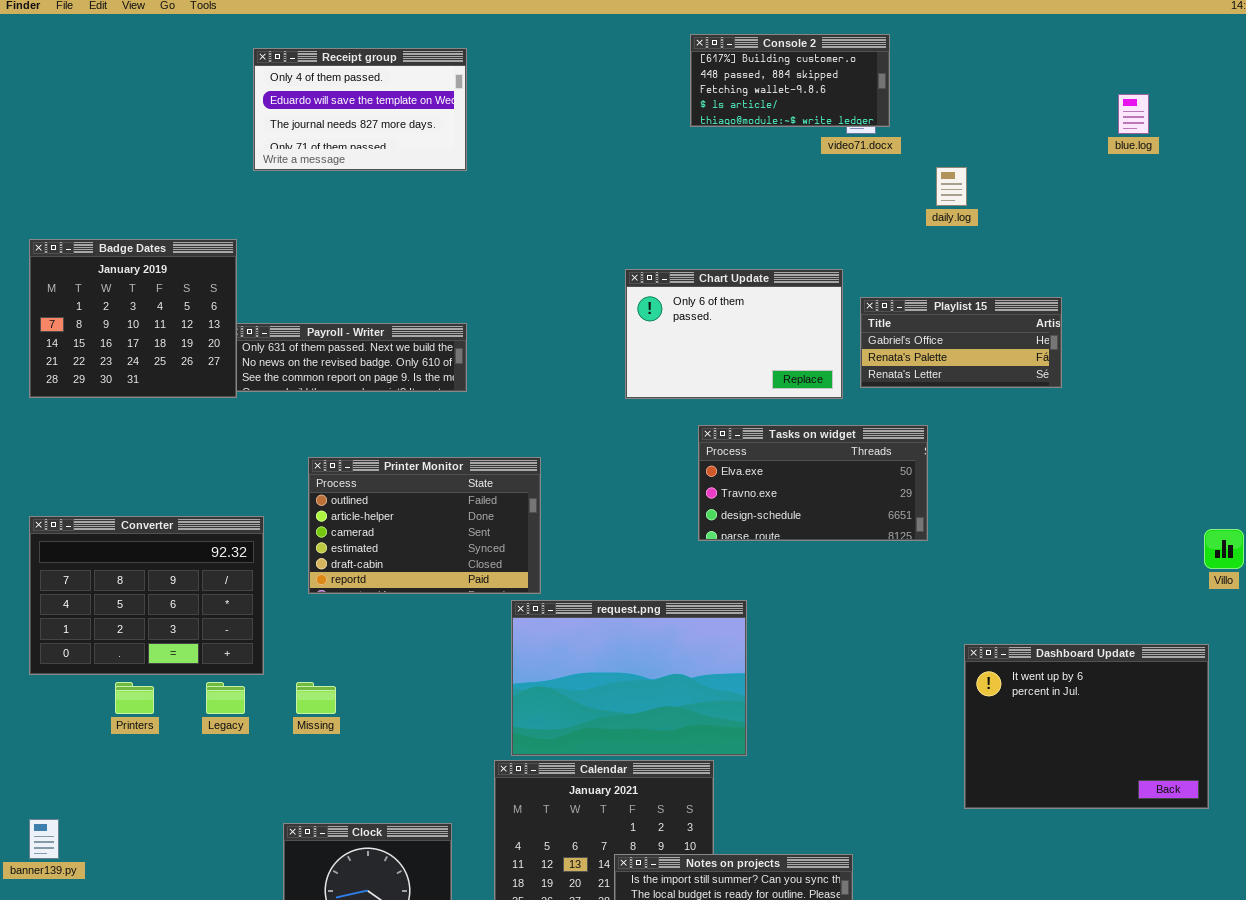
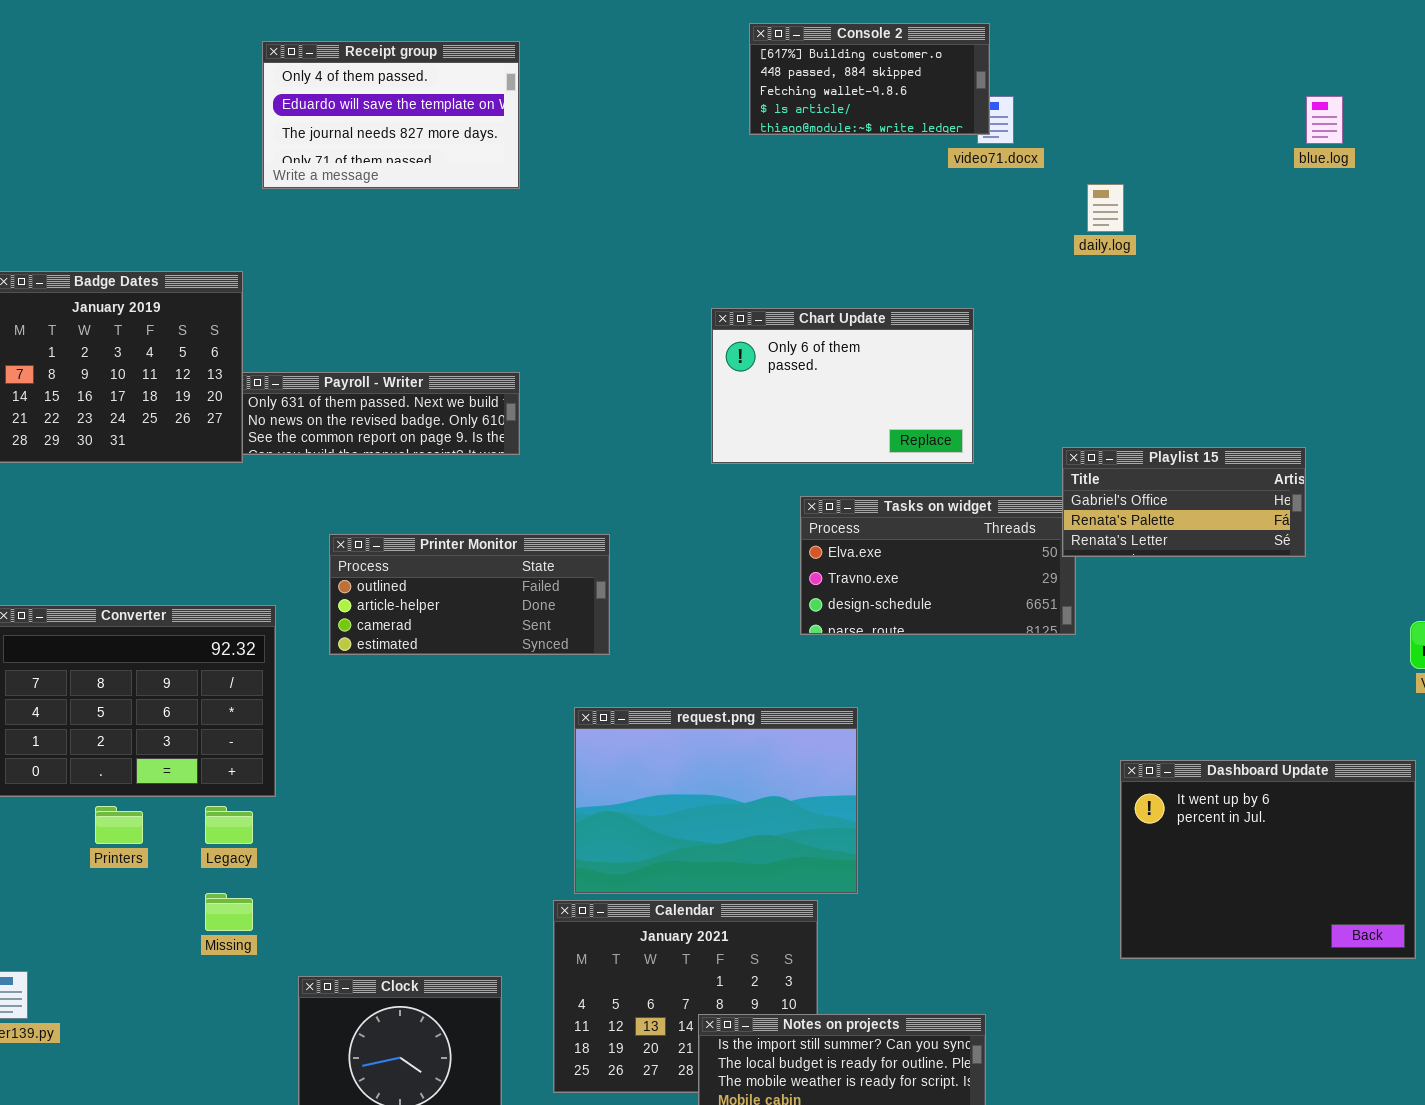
Console 2: [690,34,890,127] -> [749,23,990,135], moved
Playlist 15: [860,297,1062,388] -> [1062,447,1306,557], moved
Printer Monitor: [308,457,541,594] -> [329,534,610,655], resized
Missing: [296,682,336,714] -> [205,893,253,931], moved

